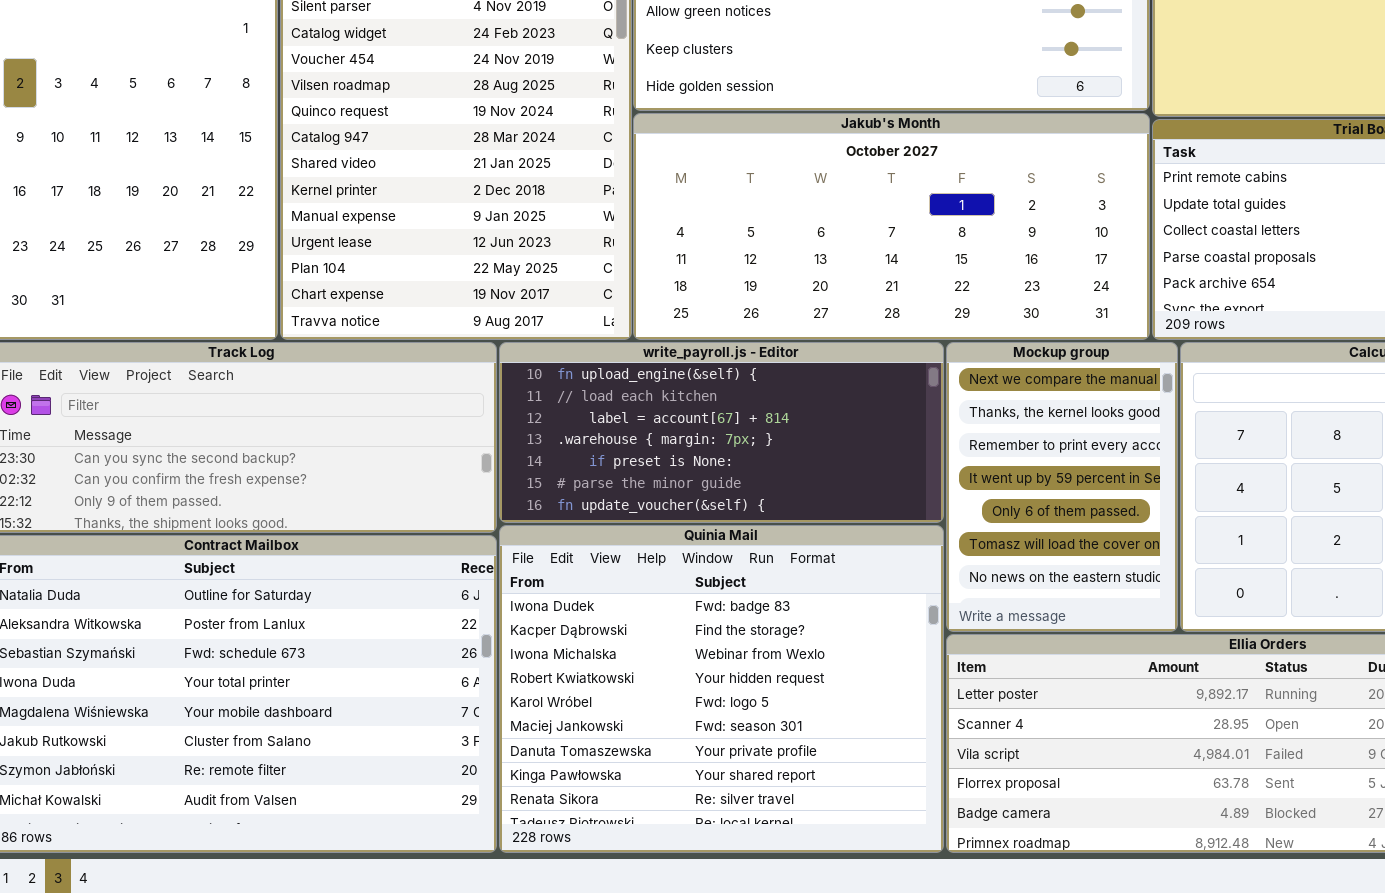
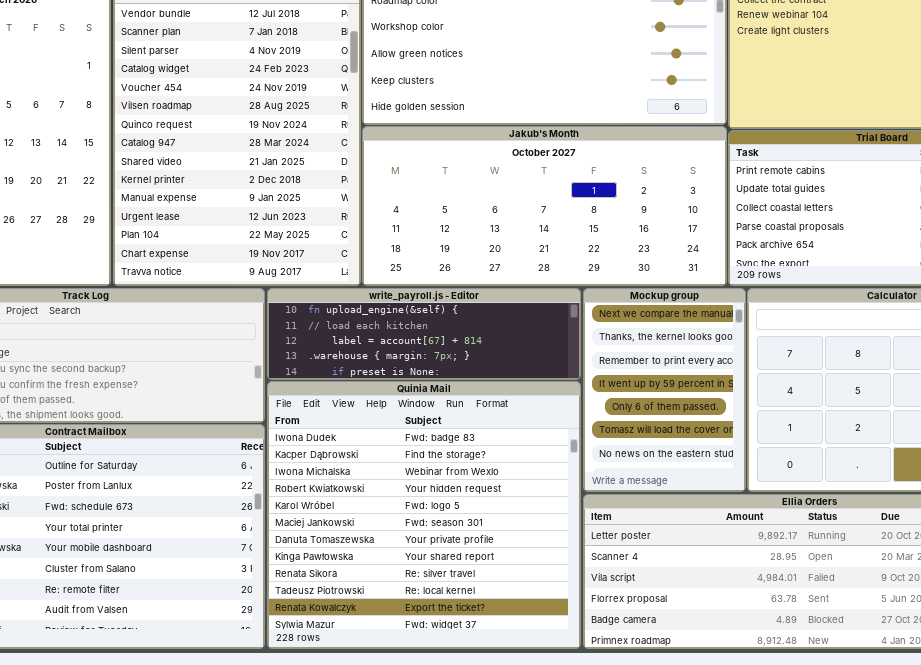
write_payroll.js - Editor: [499,342,944,523] -> [267,288,581,380], resized
Quinia Mail: [499,525,944,853] -> [267,381,581,649], resized

